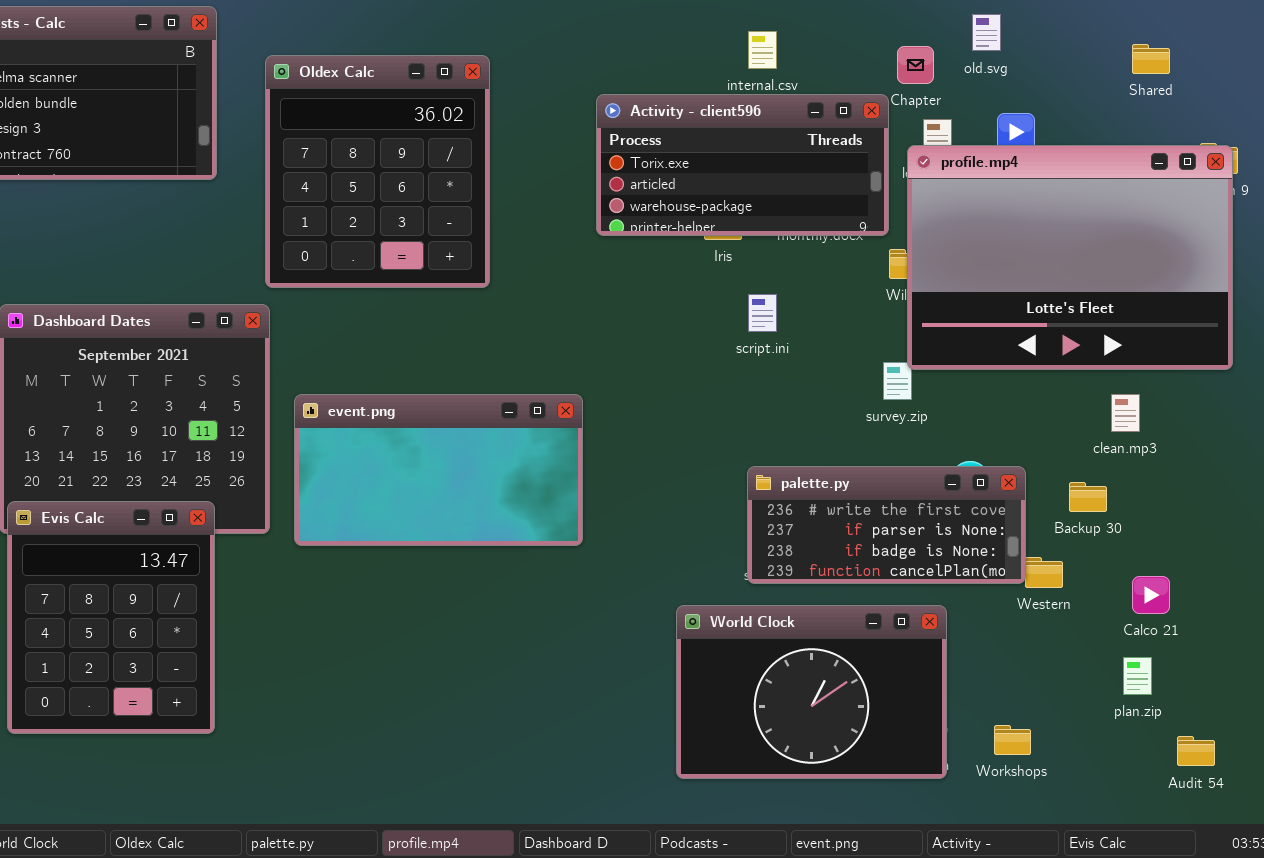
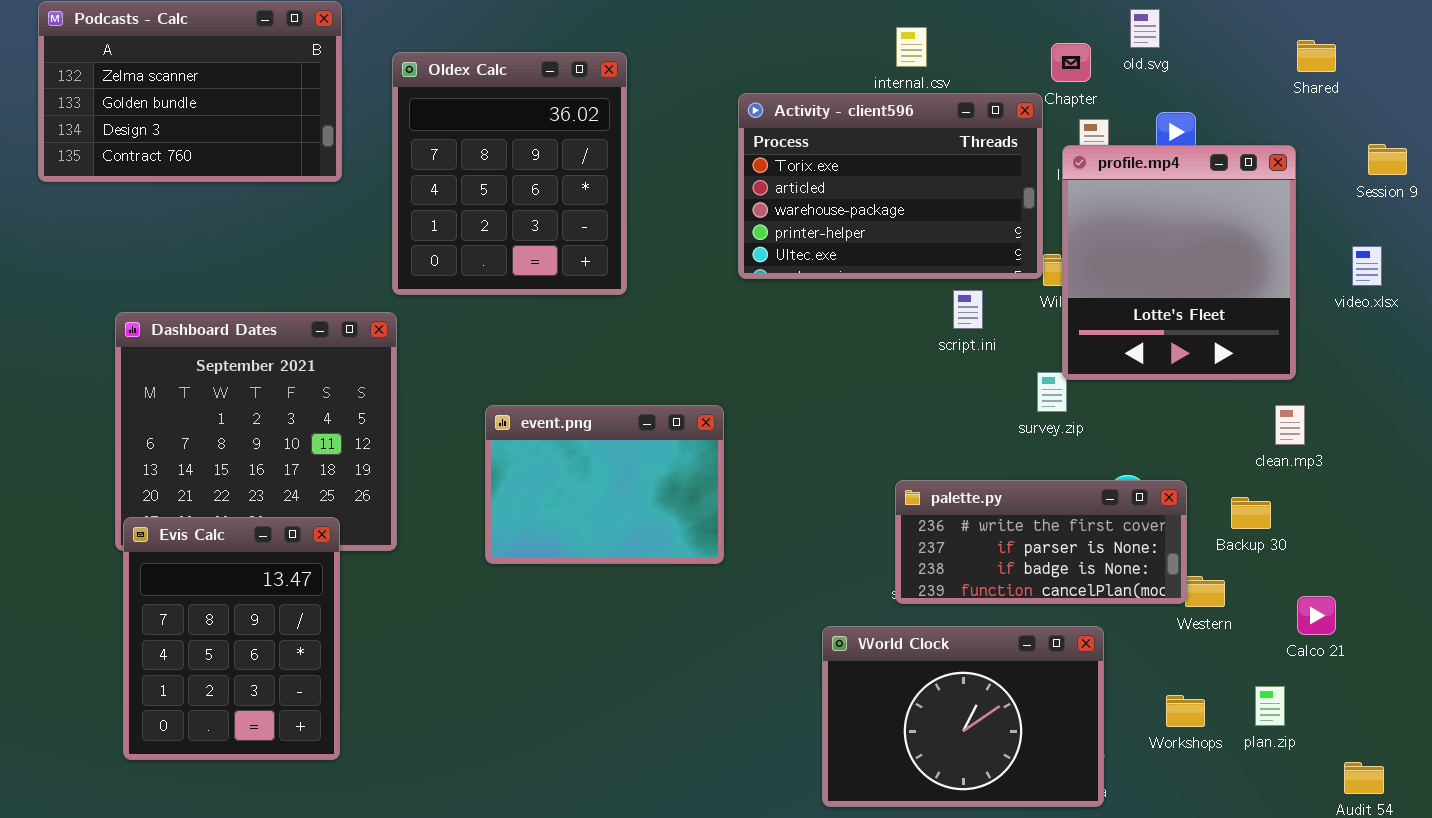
Activity - client596: [596,94,889,236] -> [738,93,1043,279], resized
profile.mp4: [907,145,1233,370] -> [1062,145,1296,380], resized
script.ini: [748,294,777,332] -> [953,290,983,329], moved
event.png: [294,394,583,546] -> [485,405,724,564], resized
plan.zip: [1123,657,1152,695] -> [1255,686,1285,726], moved
Workshops: [994,725,1031,755] -> [1166,695,1205,727], moved

